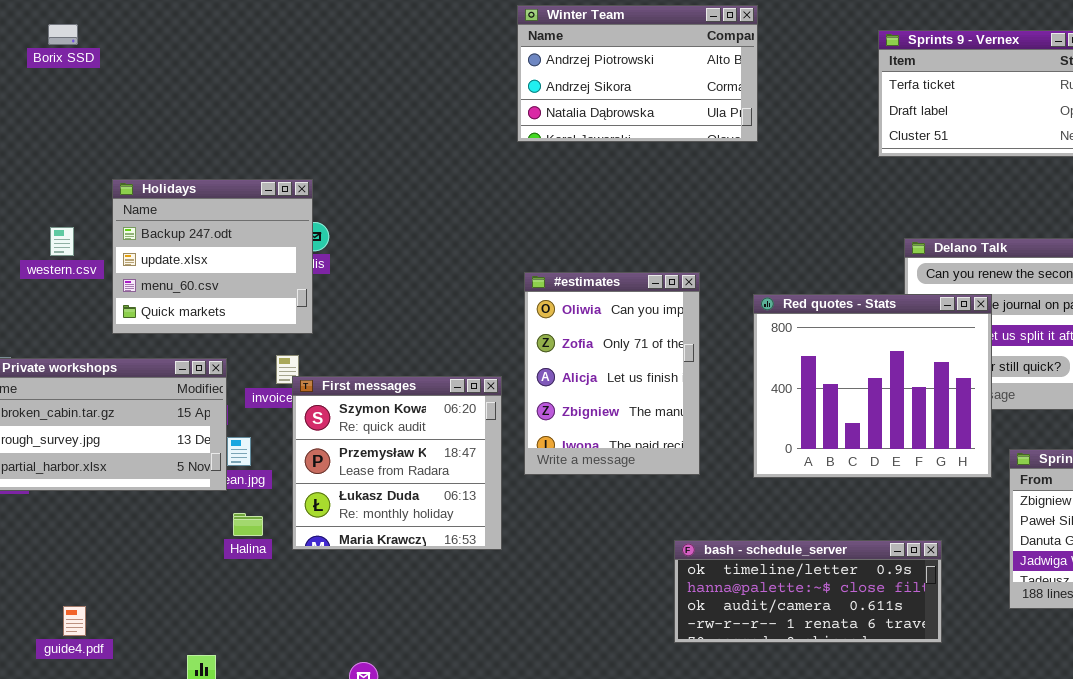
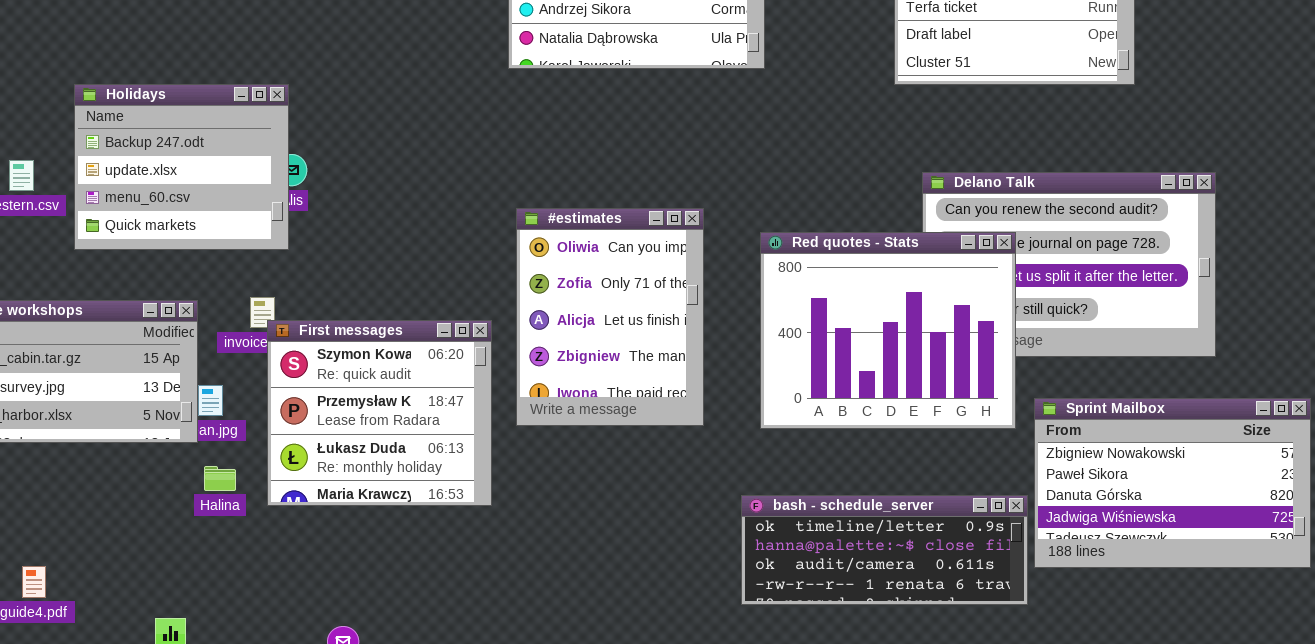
Holidays: [112,179,313,334] -> [74,84,289,250], moved
bash - schedule_server: [674,540,942,643] -> [741,495,1028,605], moved

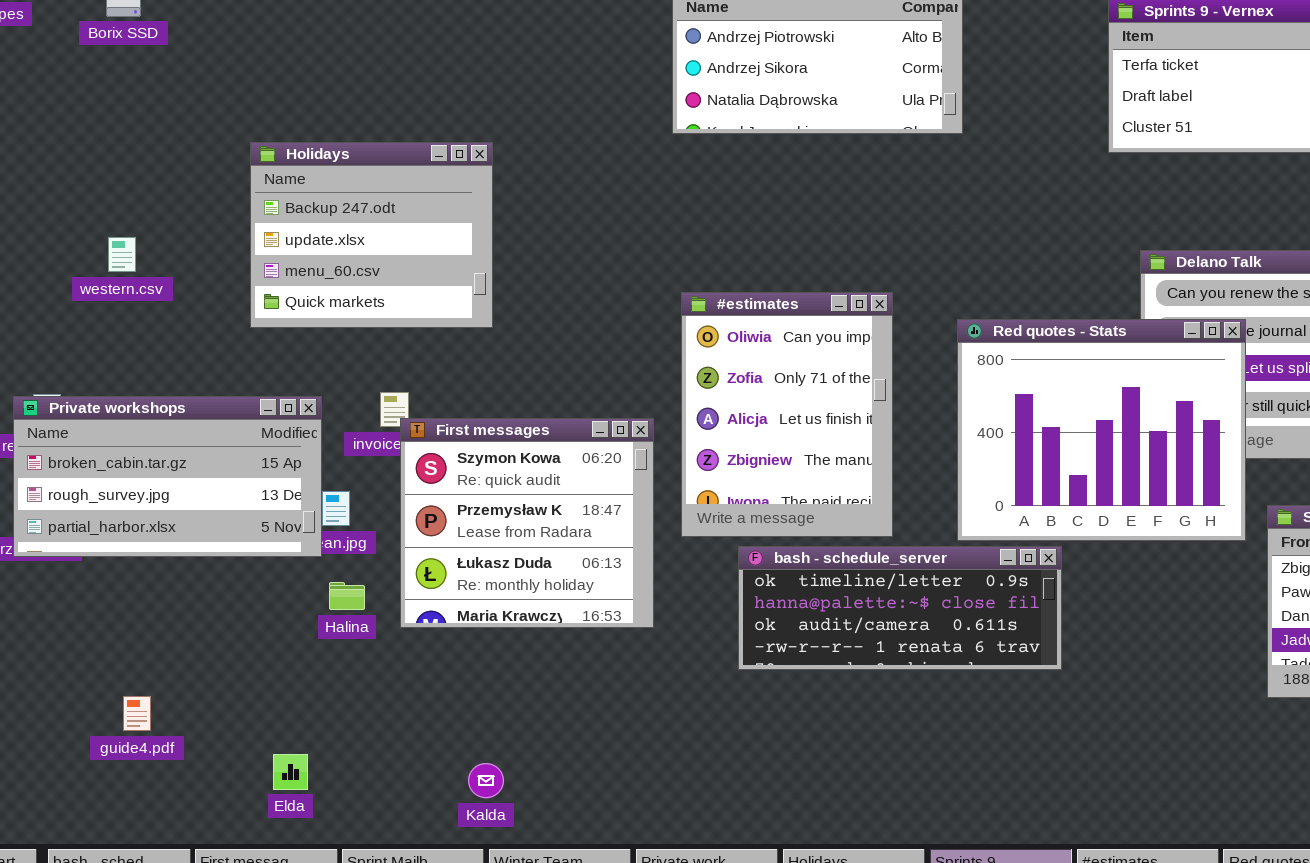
Holidays: [74,84,289,250] -> [250,142,493,328], moved
bash - schedule_server: [741,495,1028,605] -> [738,546,1062,670], moved

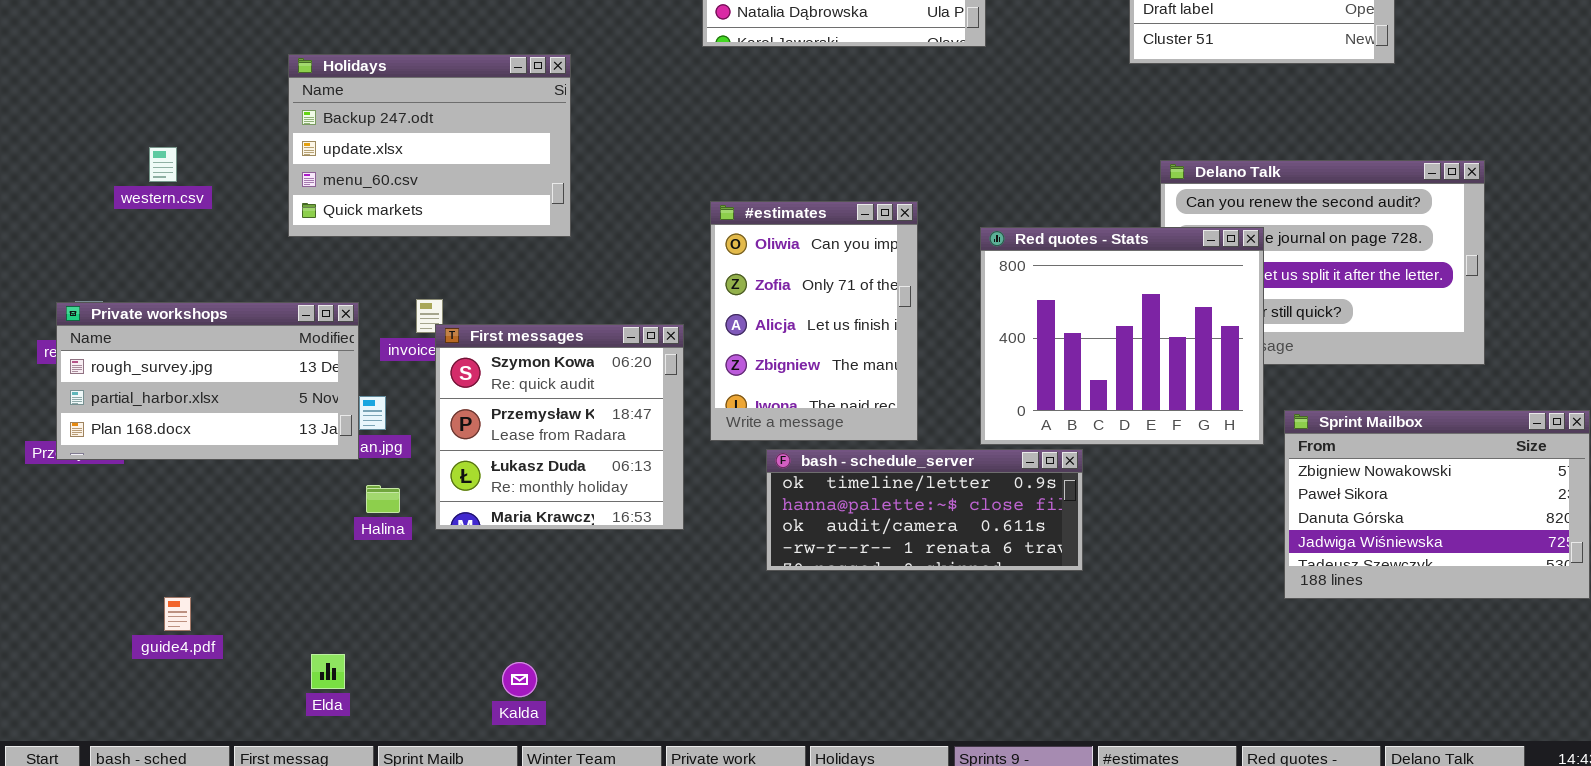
Holidays: [250,142,493,328] -> [288,54,571,237], resized
Private workshops: [13,396,322,557] -> [56,302,359,460], scrolled down 1 row

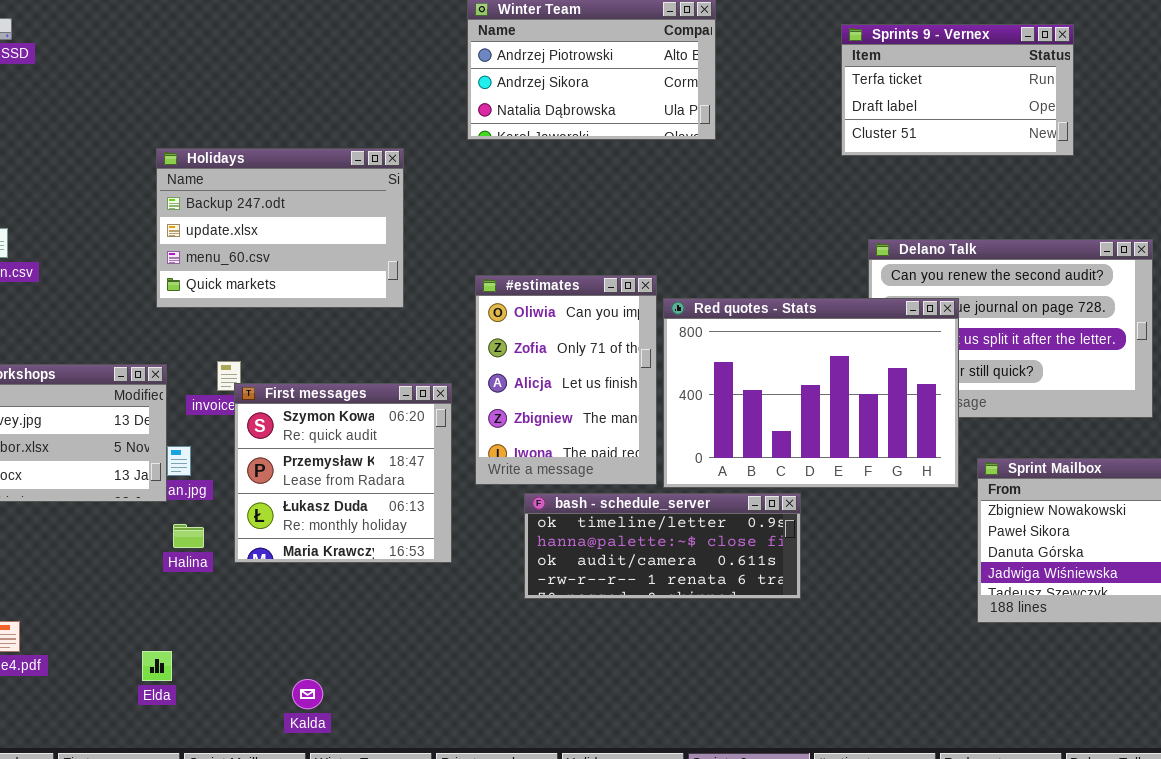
Holidays: [288,54,571,237] -> [156,148,404,308], moved
Red quotes - Stats: [980,227,1264,445] -> [663,298,959,488], resized
Elda: [311,654,345,689] -> [142,651,172,681], moved

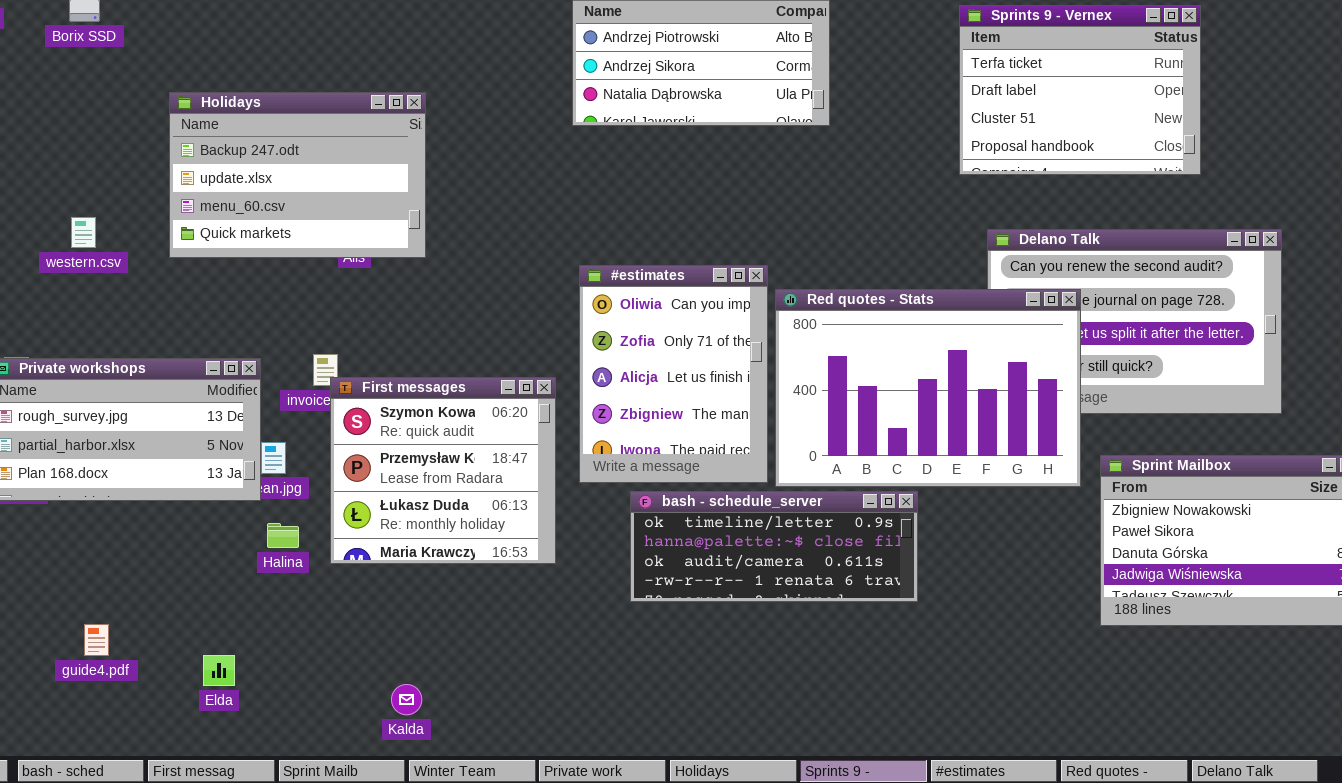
Sprints 9 - Vernex: [841,24,1074,156] -> [959,5,1201,175], resized
Holidays: [156,148,404,308] -> [169,92,426,258], moved
Elda: [142,651,172,681] -> [203,655,235,686], moved

